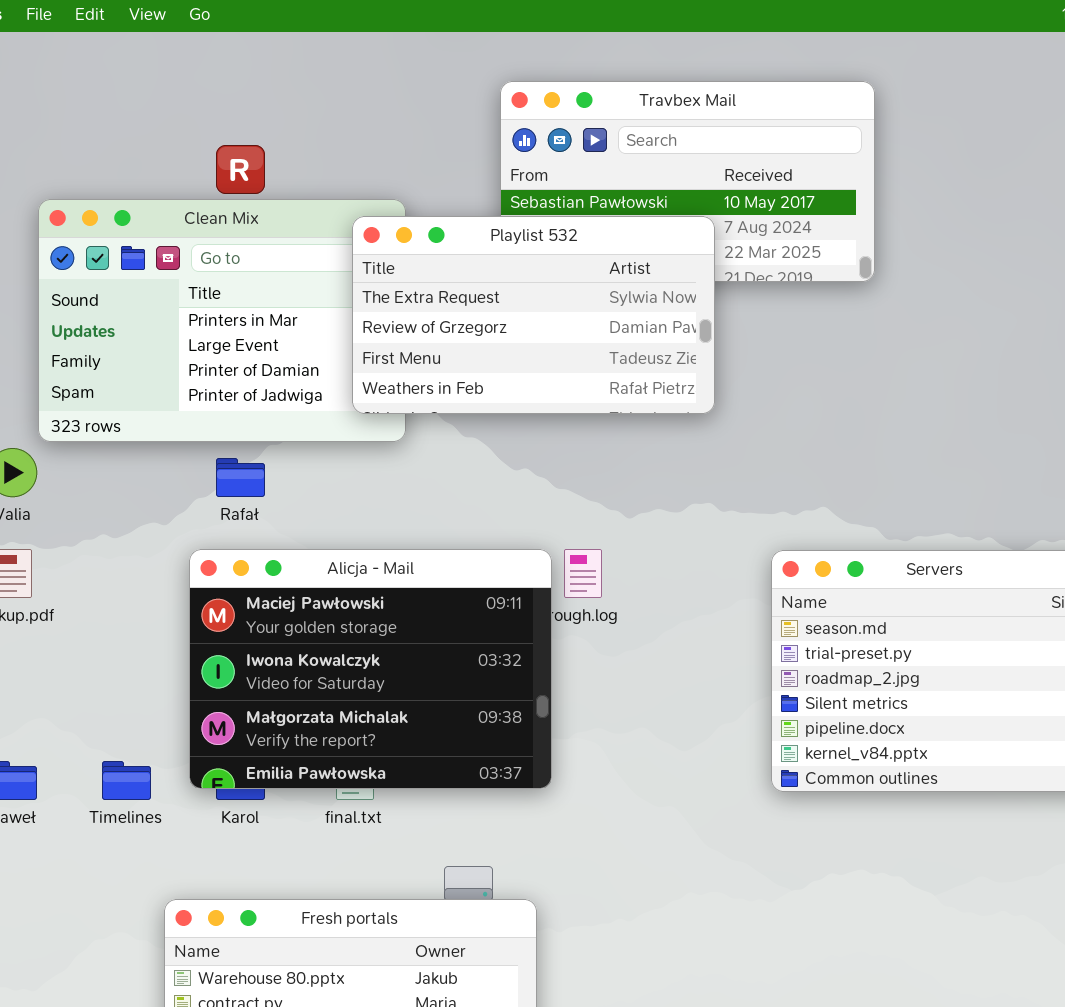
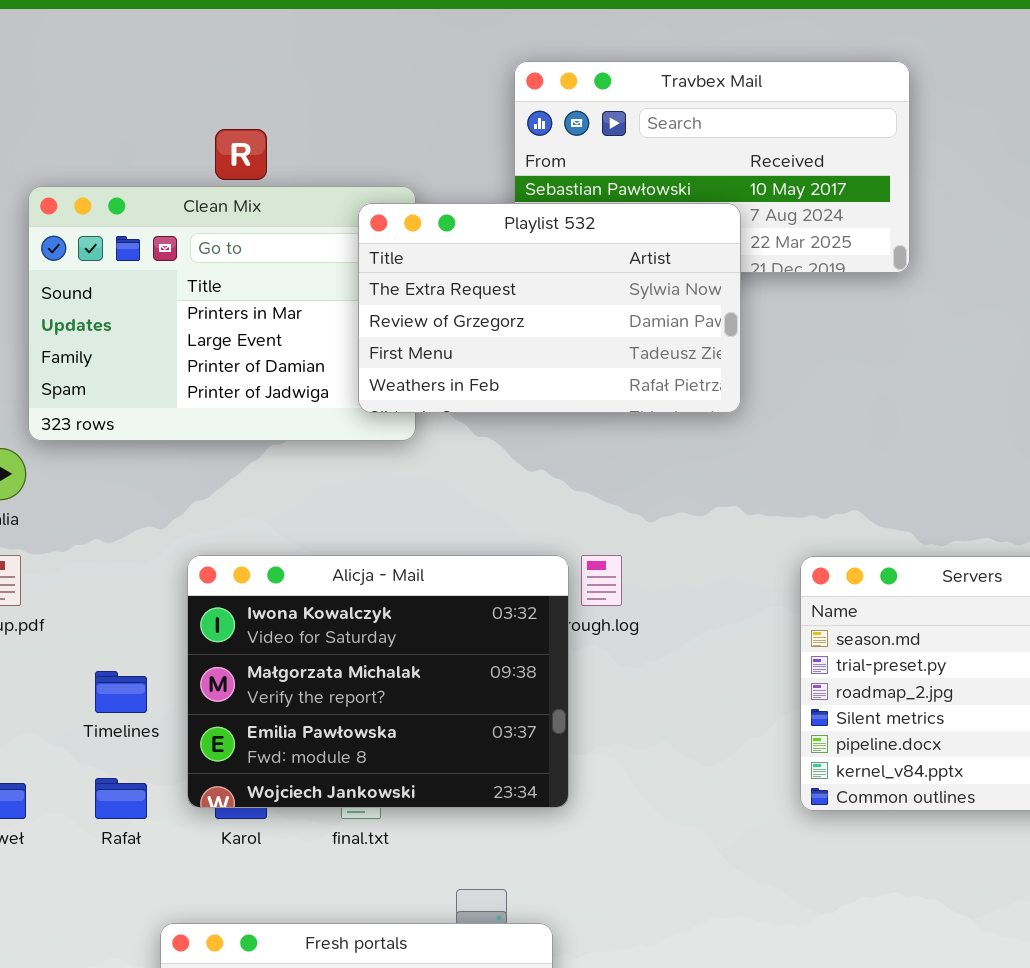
Rafał: [216,458,265,497] -> [95,778,147,819], moved
Alicja - Mail: [189,549,552,789] -> [187,555,569,808], scrolled down 1 row
Timelines: [102,761,151,800] -> [95,671,147,713], moved

